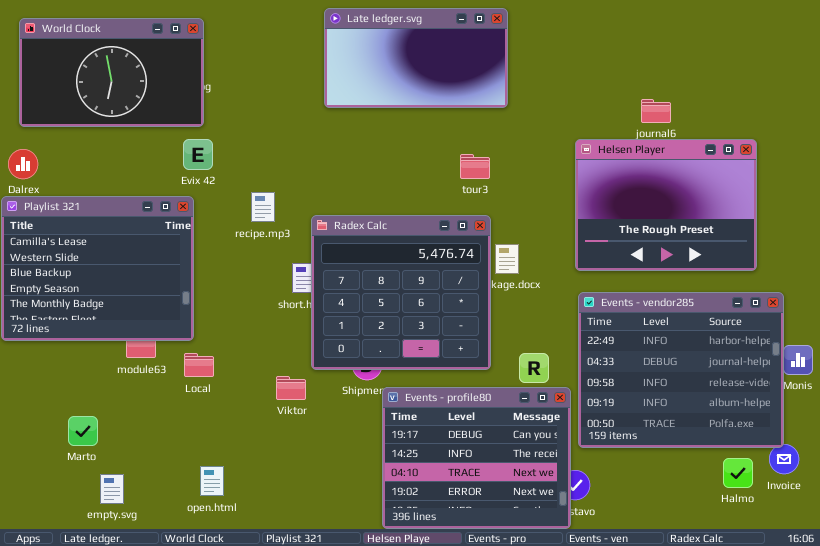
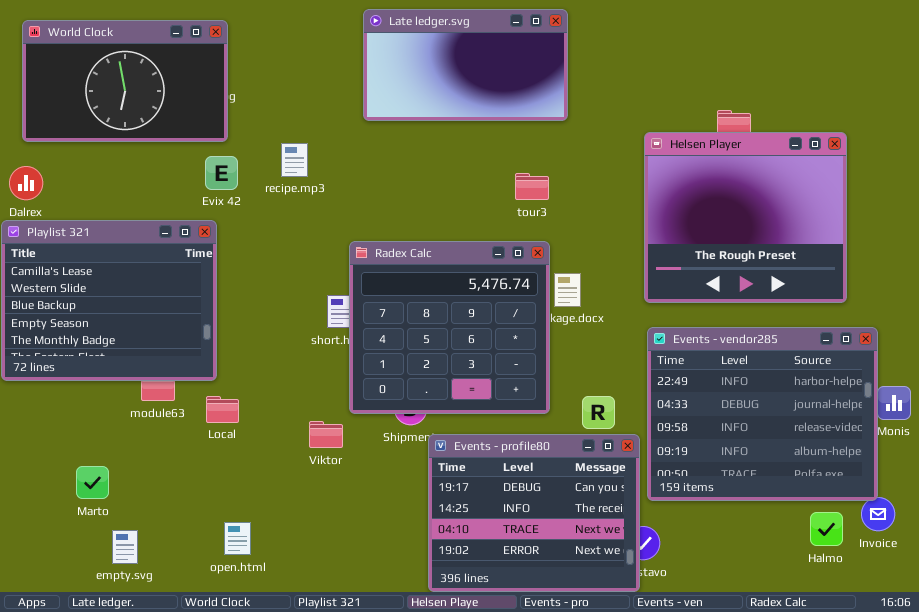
Helsen Player: [575,139,757,271] -> [644,132,847,303], resized
recipe.mp3: [251,192,275,222] -> [281,143,308,177], moved

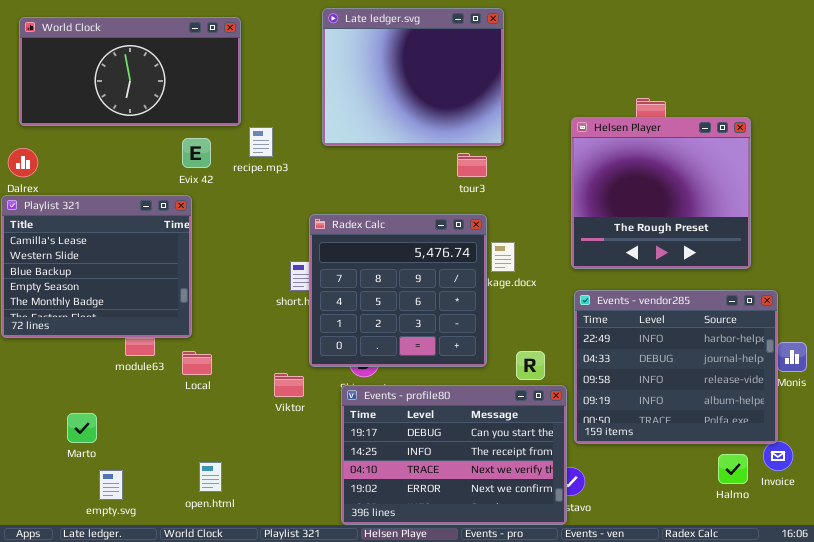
Late ledger.svg: [363,9,568,121] -> [322,8,504,146], resized
World Clock: [22,20,228,142] -> [19,17,241,126], resized
Events - profile80: [428,434,640,592] -> [341,385,567,525], resized

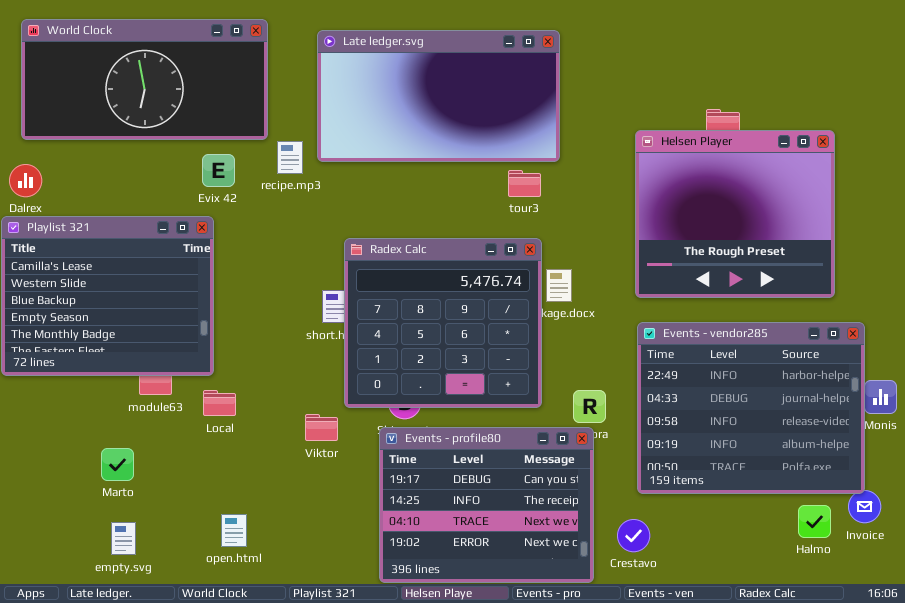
Late ledger.svg: [322,8,504,146] -> [317,30,560,162], resized
Events - profile80: [341,385,567,525] -> [379,427,594,583], resized
Marto: [67,413,97,443] -> [101,448,134,481], moved

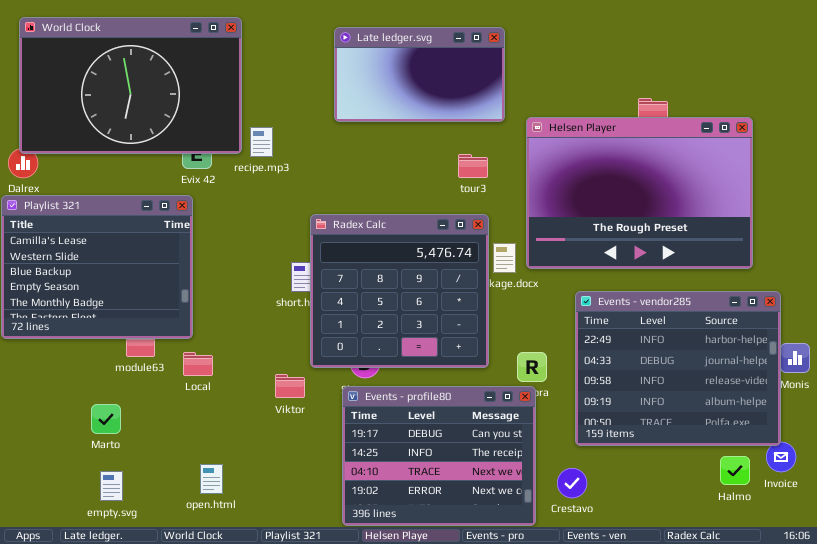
World Clock: [21,19,268,140] -> [19,17,242,154], resized
Late ledger.svg: [317,30,560,162] -> [334,27,505,122], resized
Helsen Player: [635,130,835,298] -> [526,117,753,269], resized

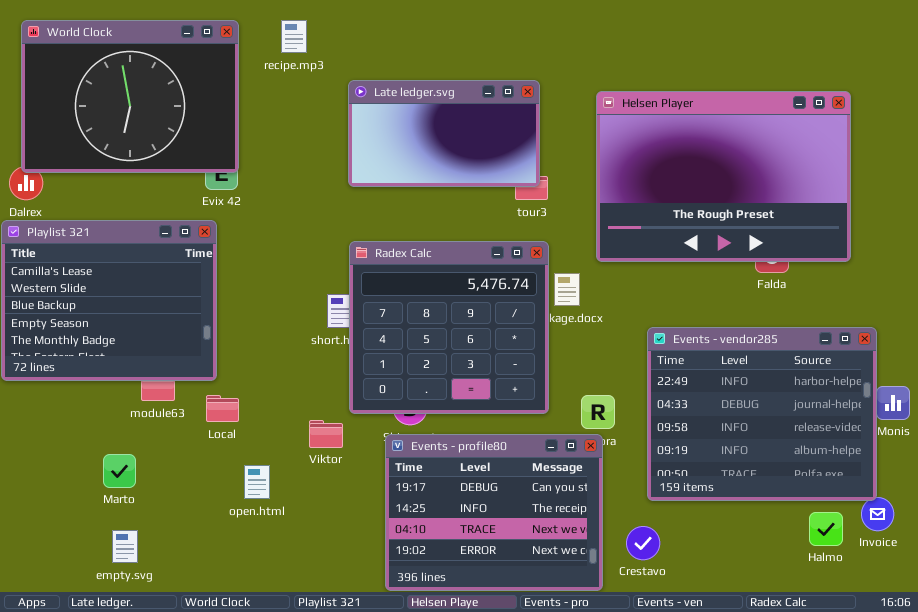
World Clock: [19,17,242,154] -> [21,20,239,173], resized
Late ledger.svg: [334,27,505,122] -> [348,80,540,187], moved
Helsen Player: [526,117,753,269] -> [596,91,851,262], moved
recipe.mp3: [250,127,273,157] -> [281,20,307,53], moved
open.html: [200,464,223,494] -> [244,465,270,499], moved

